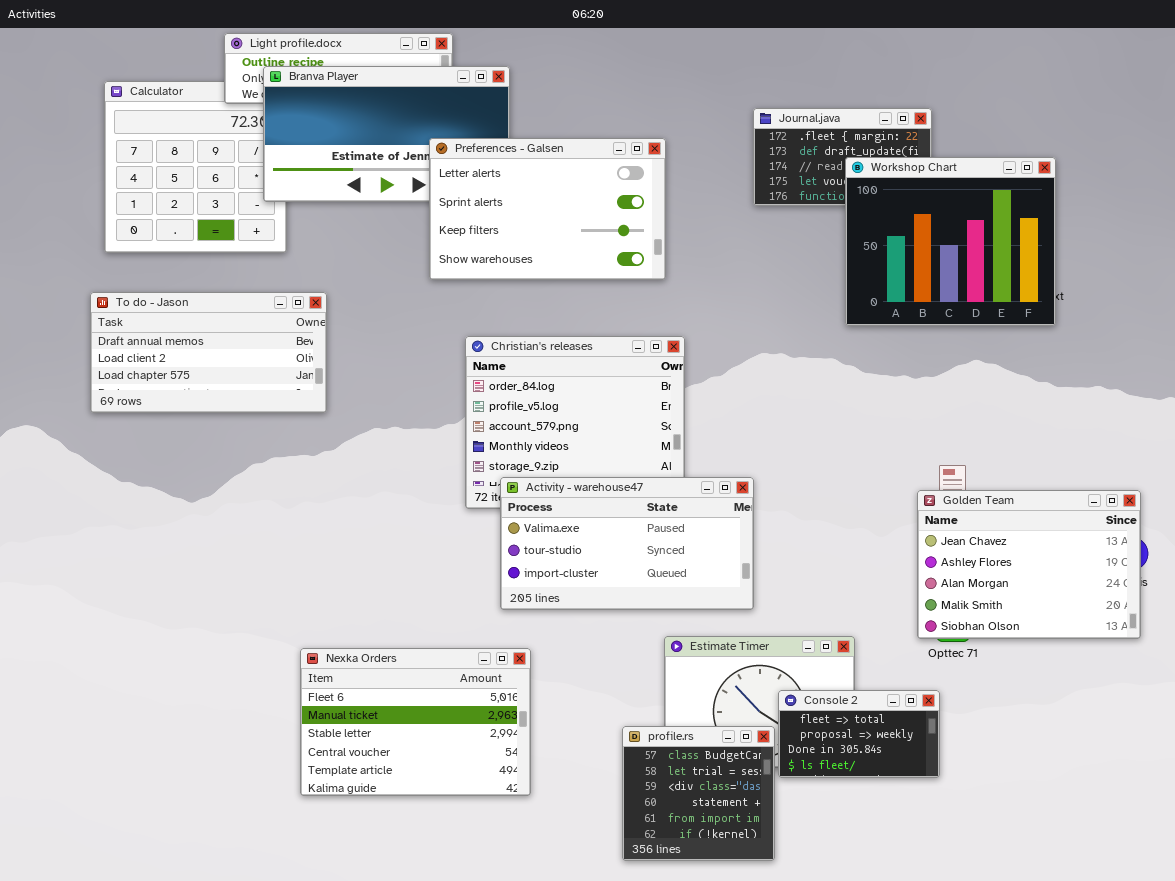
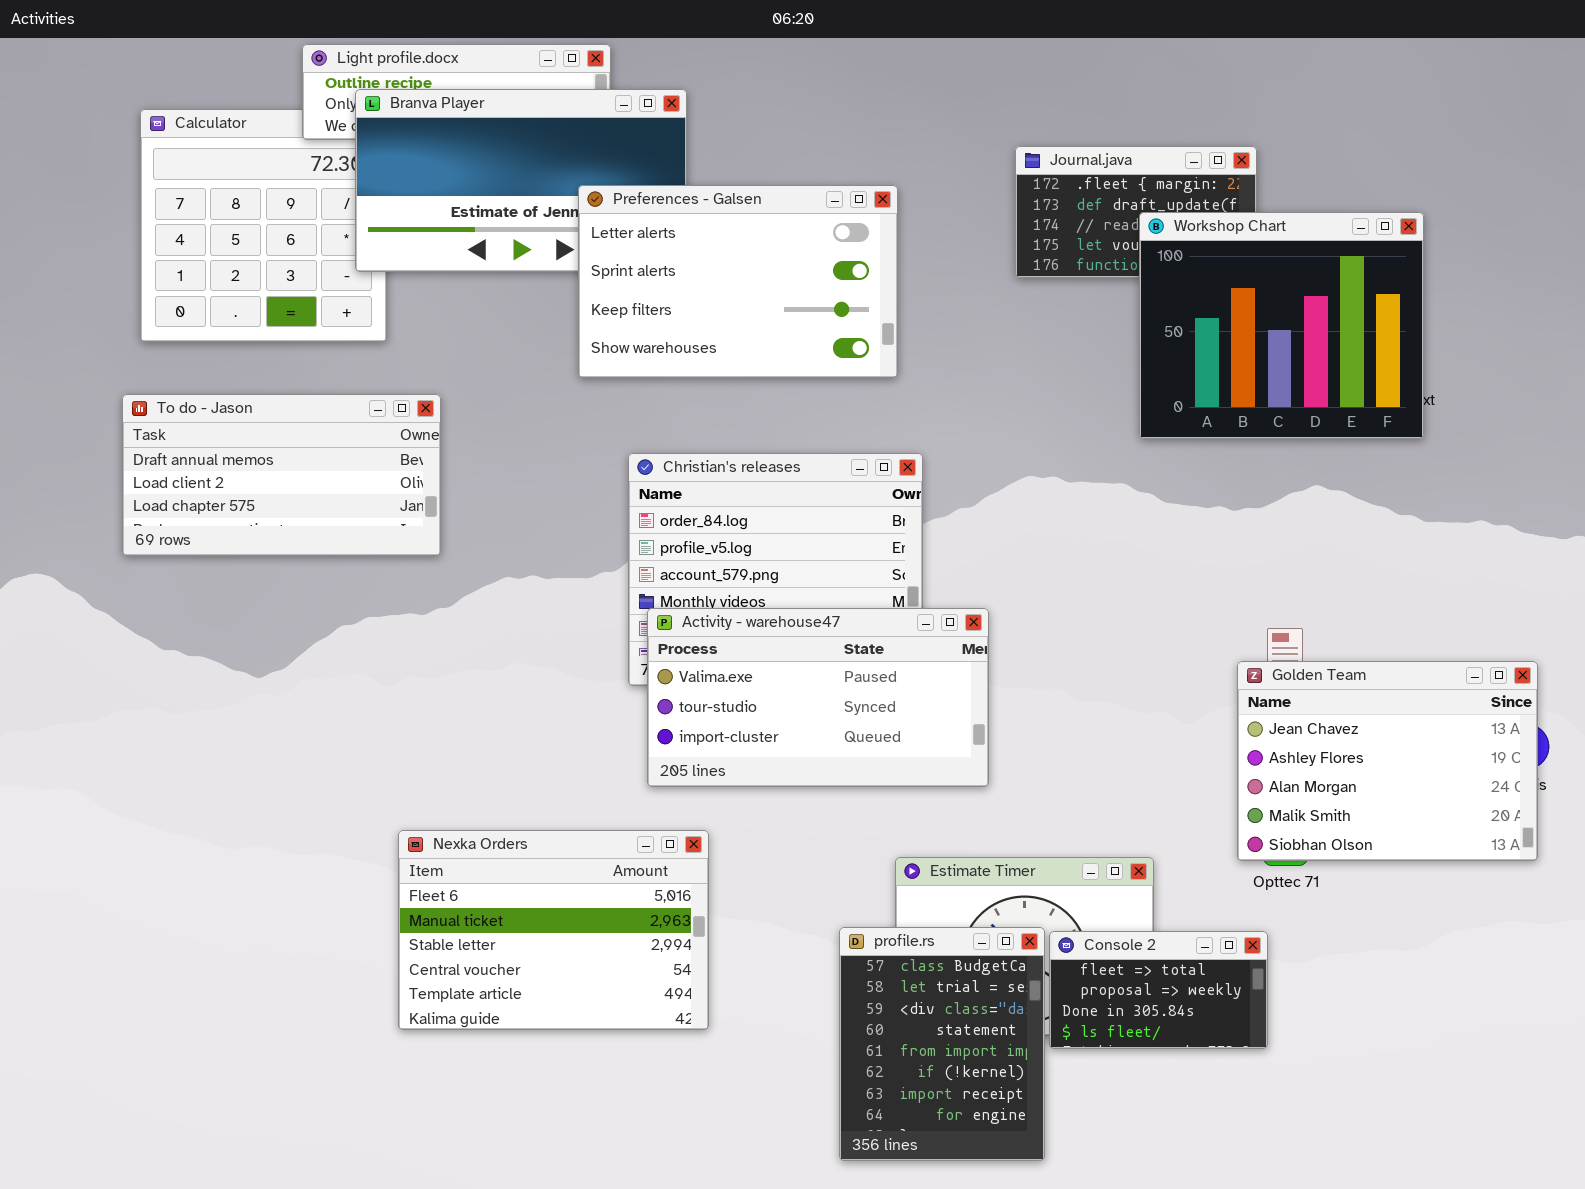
Activity - warehouse47: [500,477,754,610] -> [647,608,989,787], moved
Nexka Orders: [300,648,531,796] -> [398,830,709,1030], moved
profile.rs: [622,726,775,861] -> [839,927,1045,1161], resized

